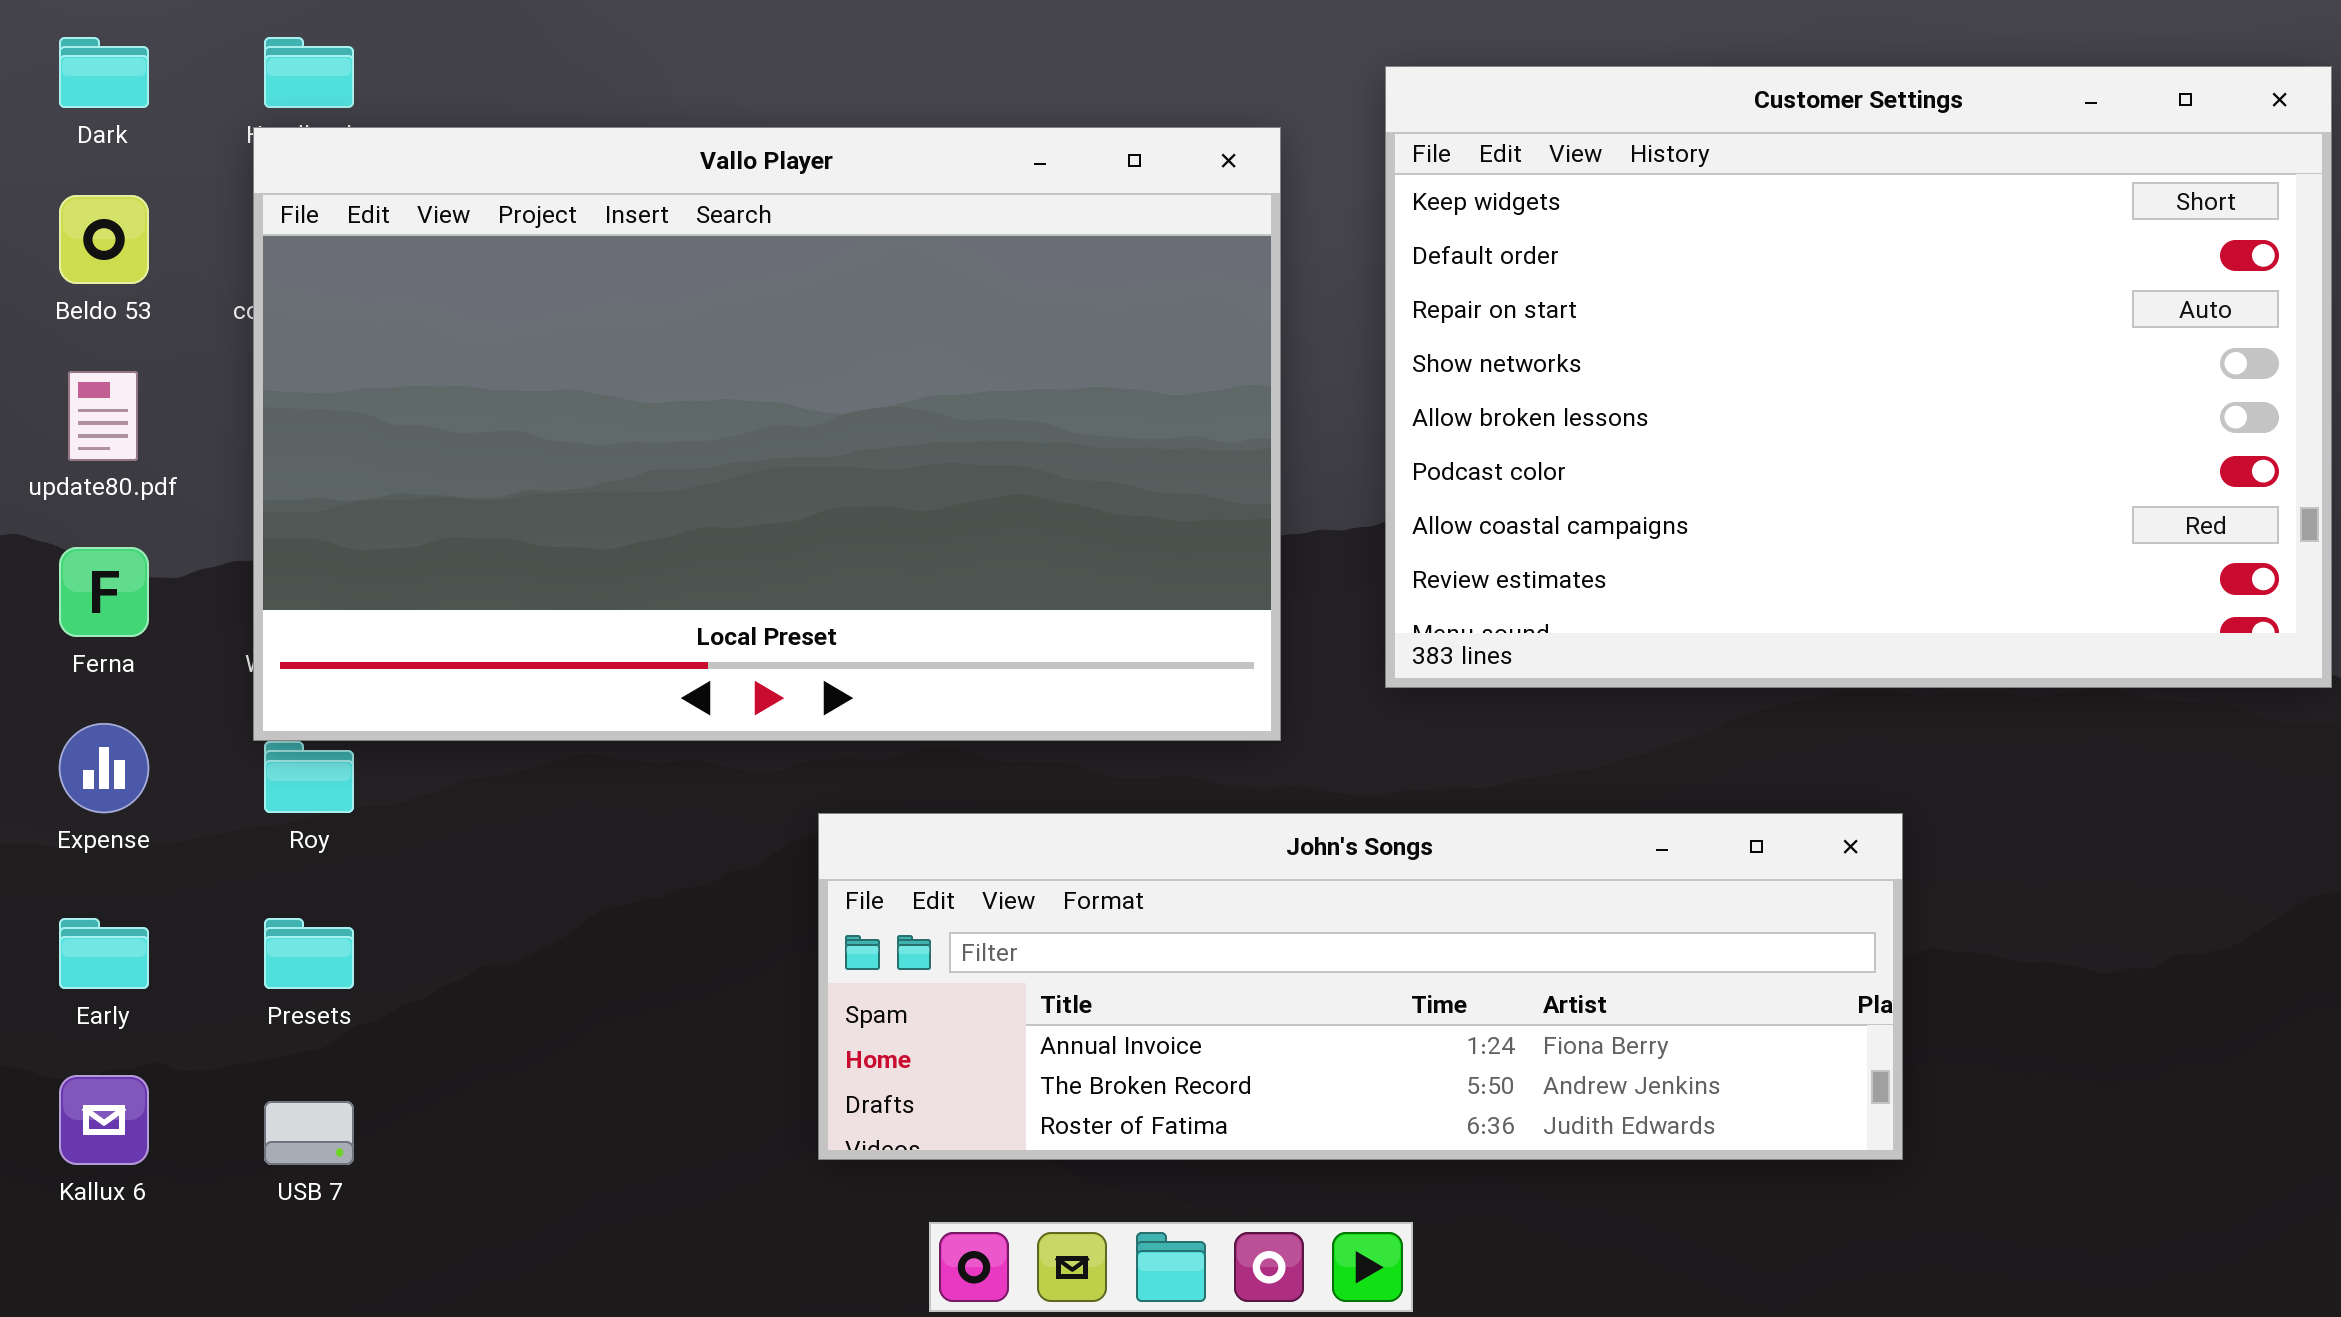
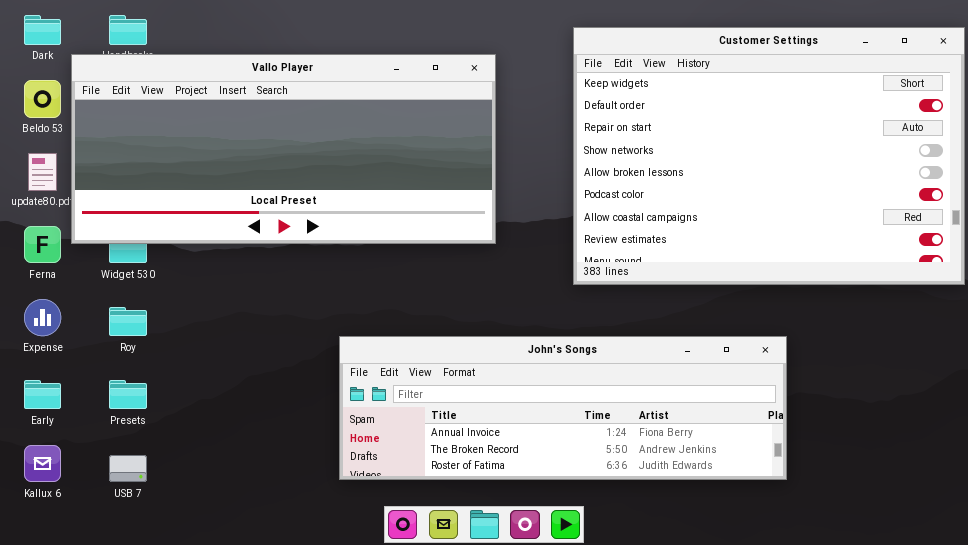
Vallo Player: [253,127,1281,741] -> [71,54,496,244], moved, resized

